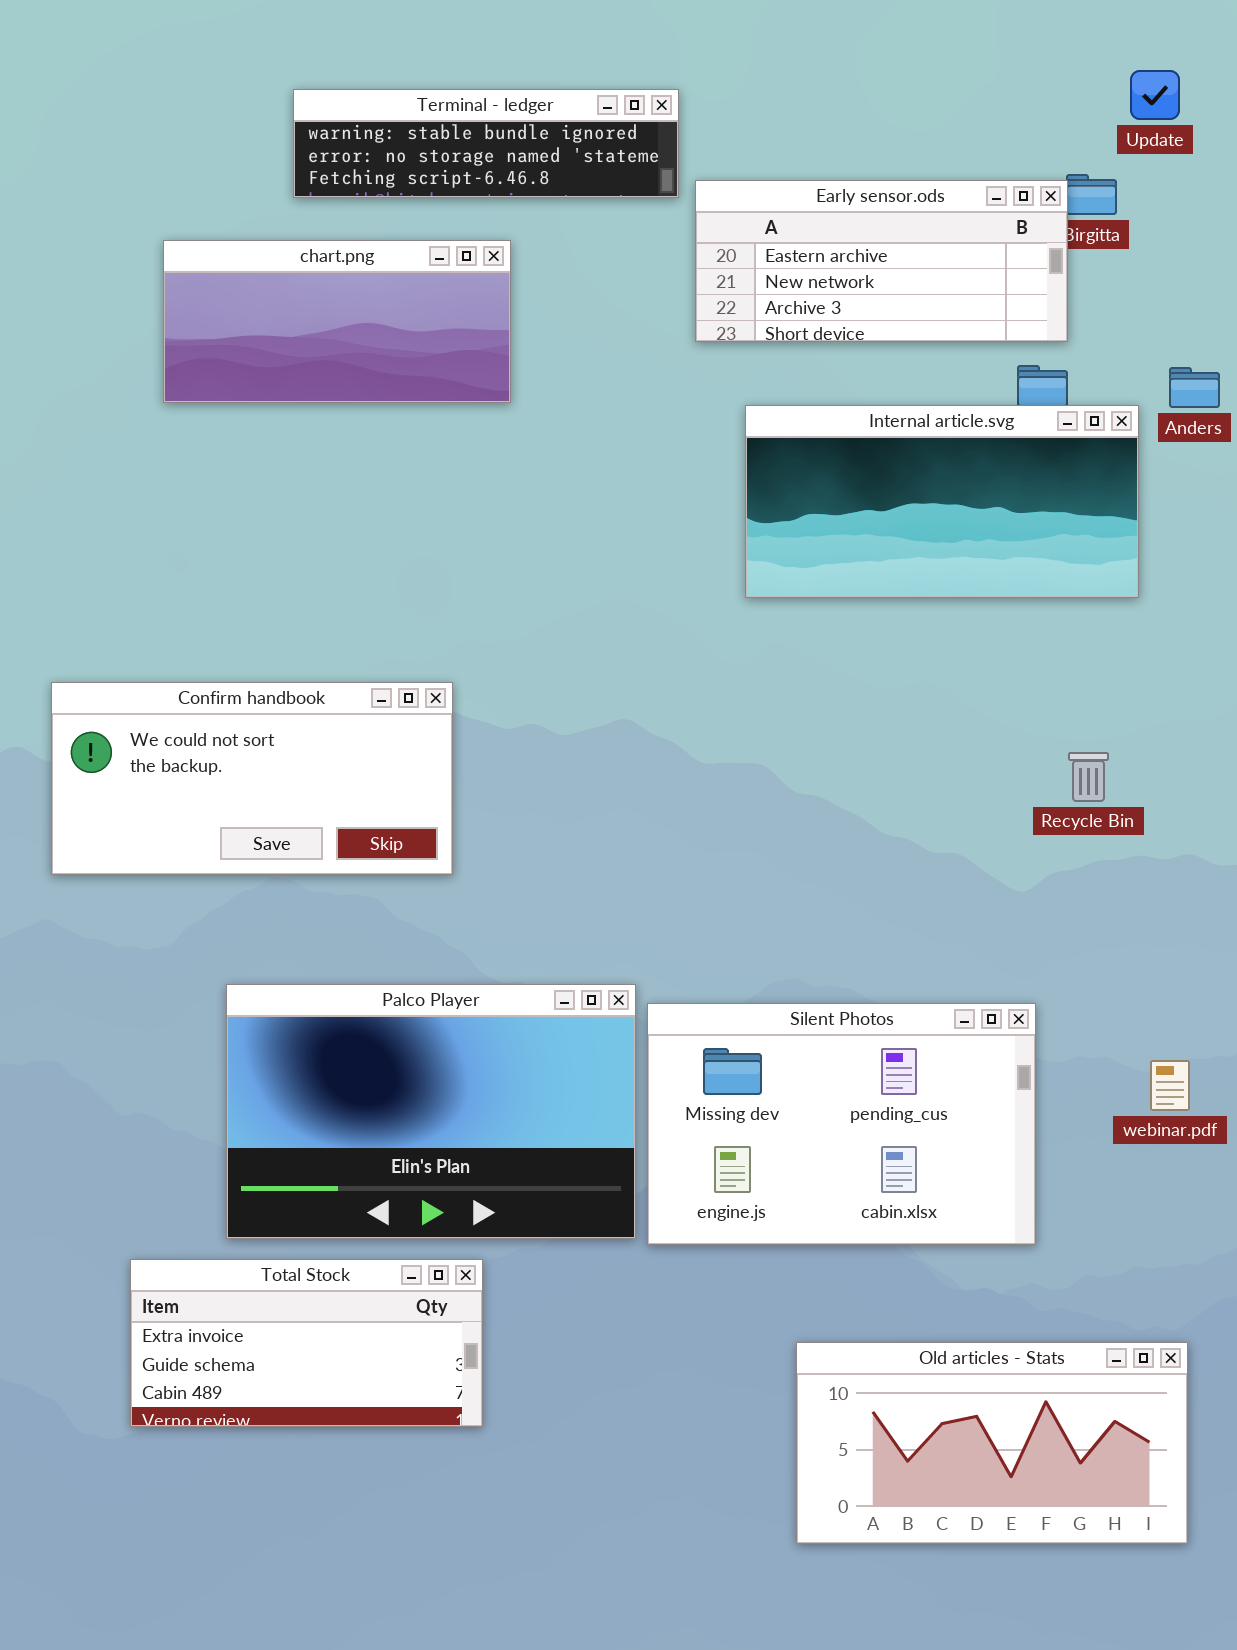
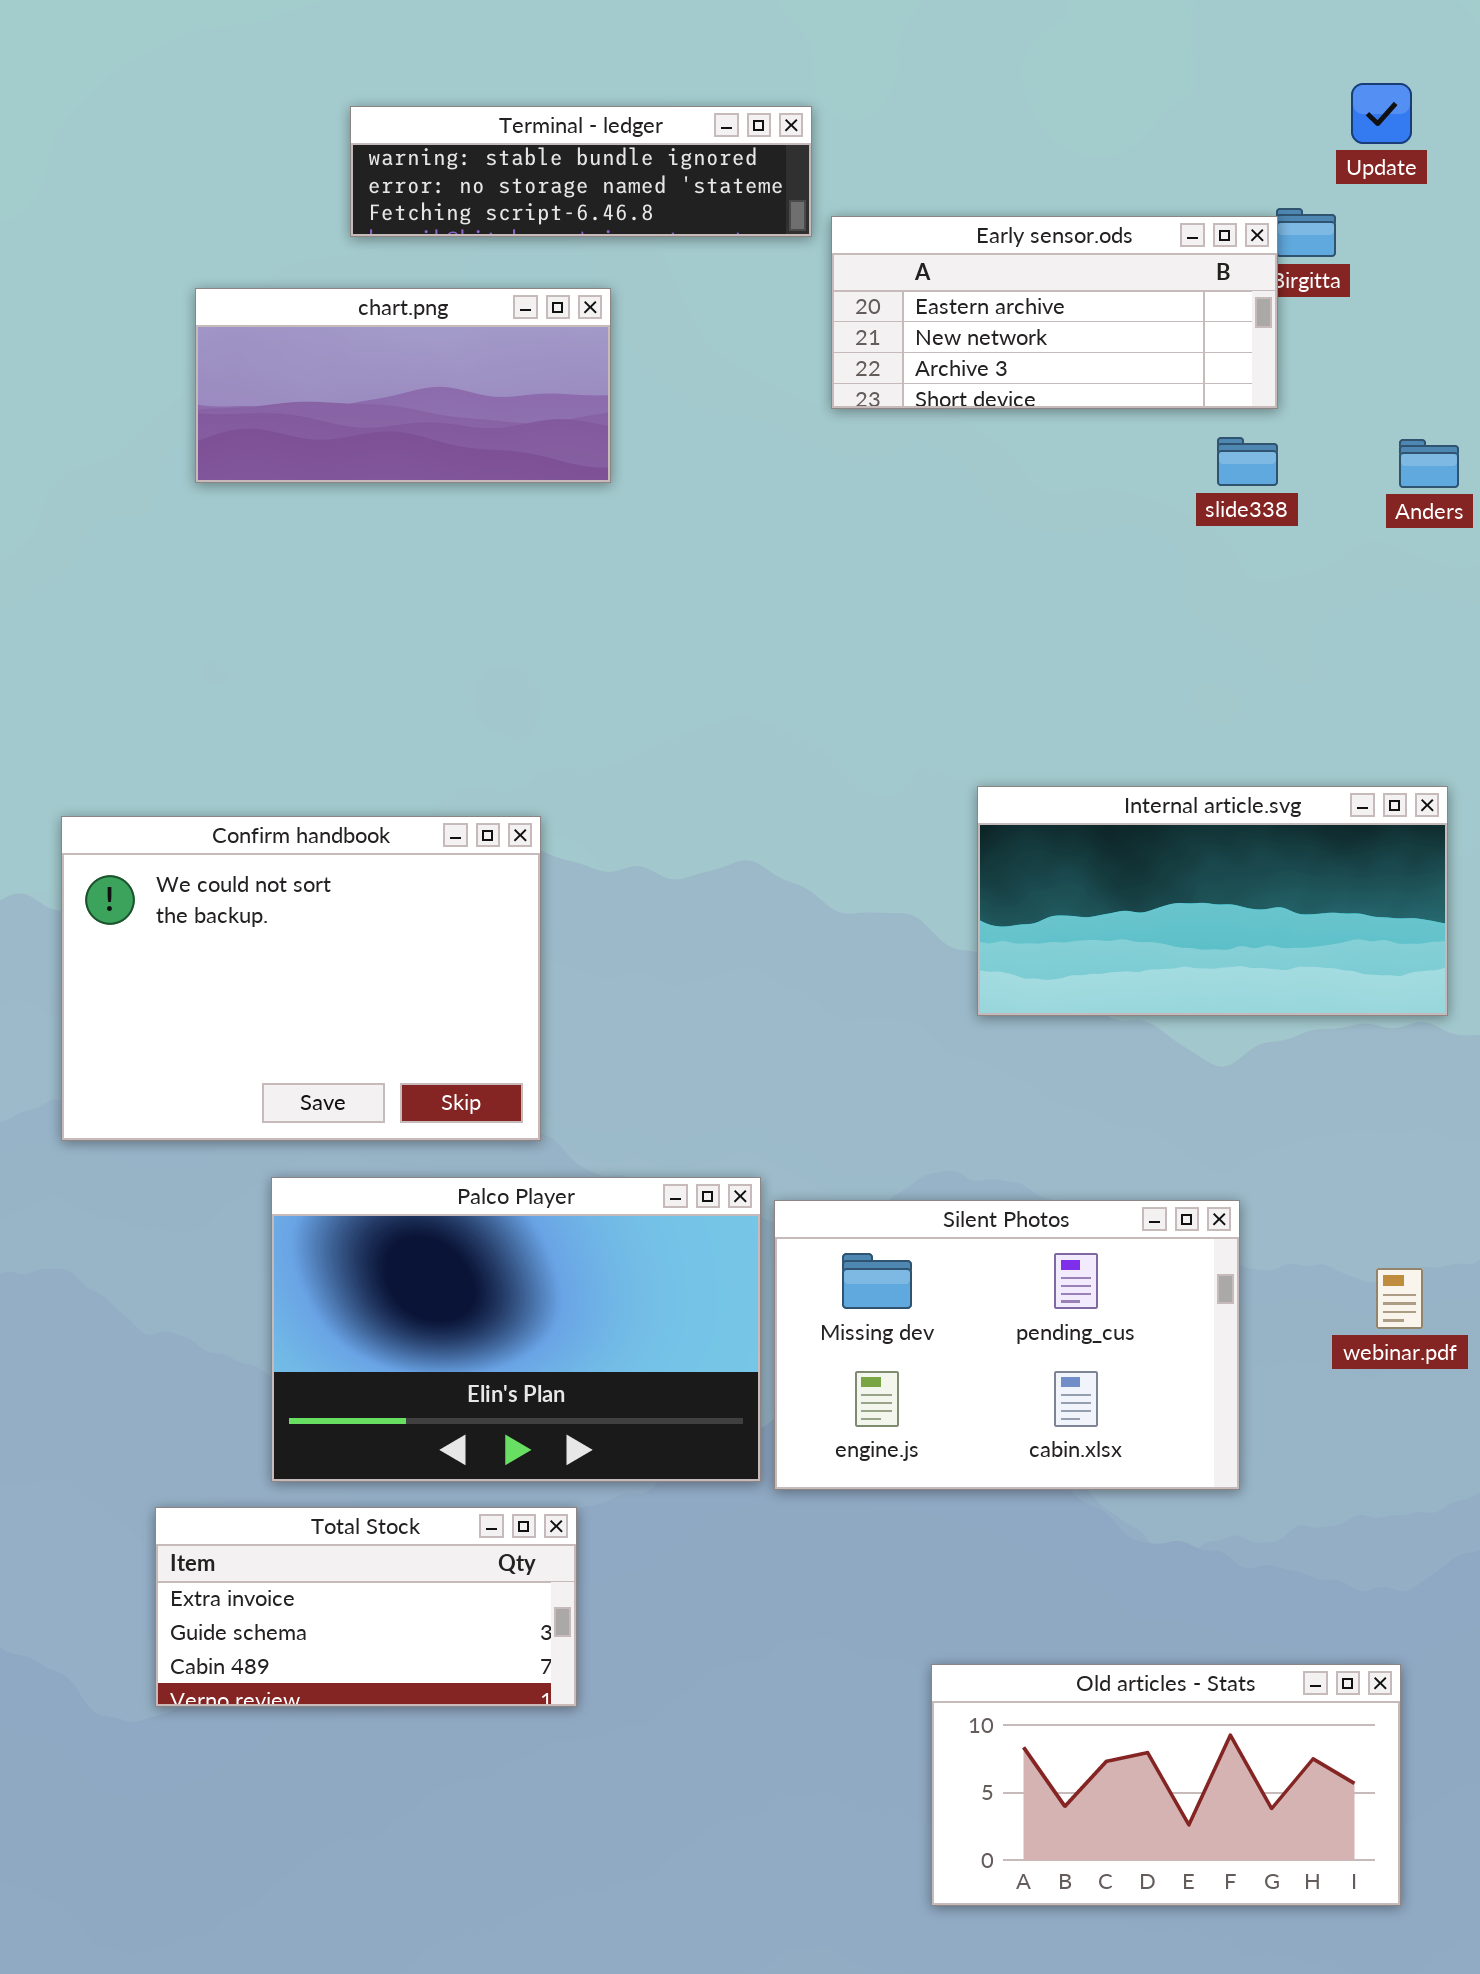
Internal article.svg: [745,405,1139,598] -> [977,786,1448,1016], moved
Confirm handbook: [51,682,453,875] -> [61,816,541,1141], resized
Old articles - Stats: [796,1342,1188,1544] -> [931,1664,1401,1906], moved

